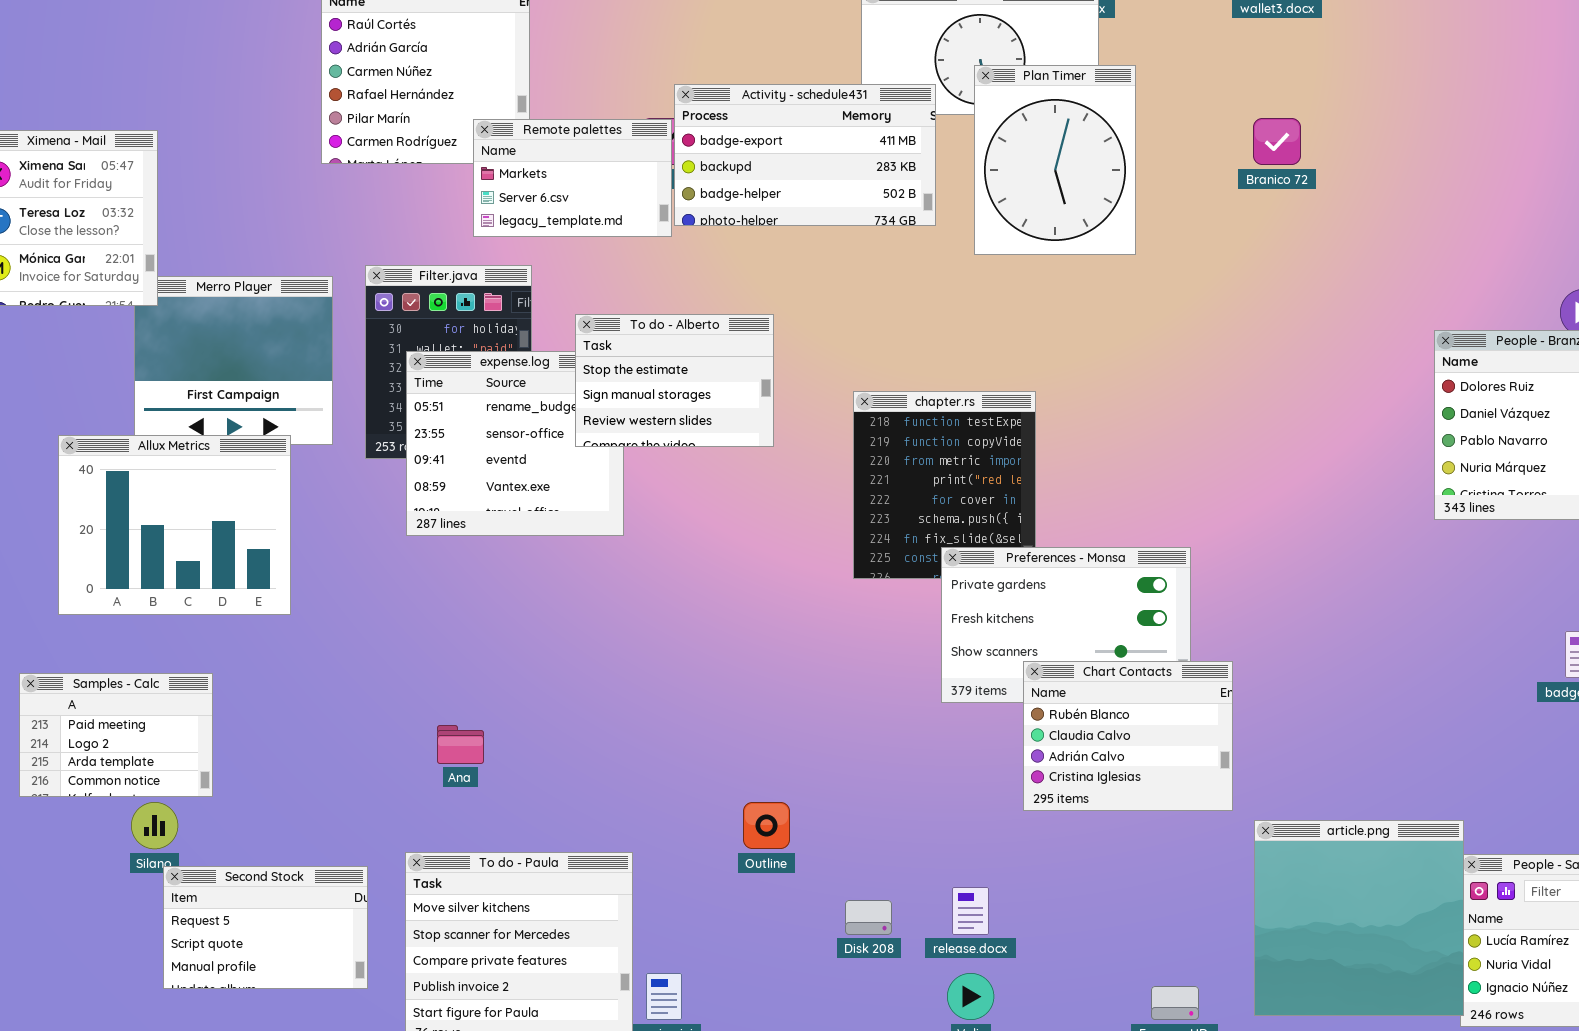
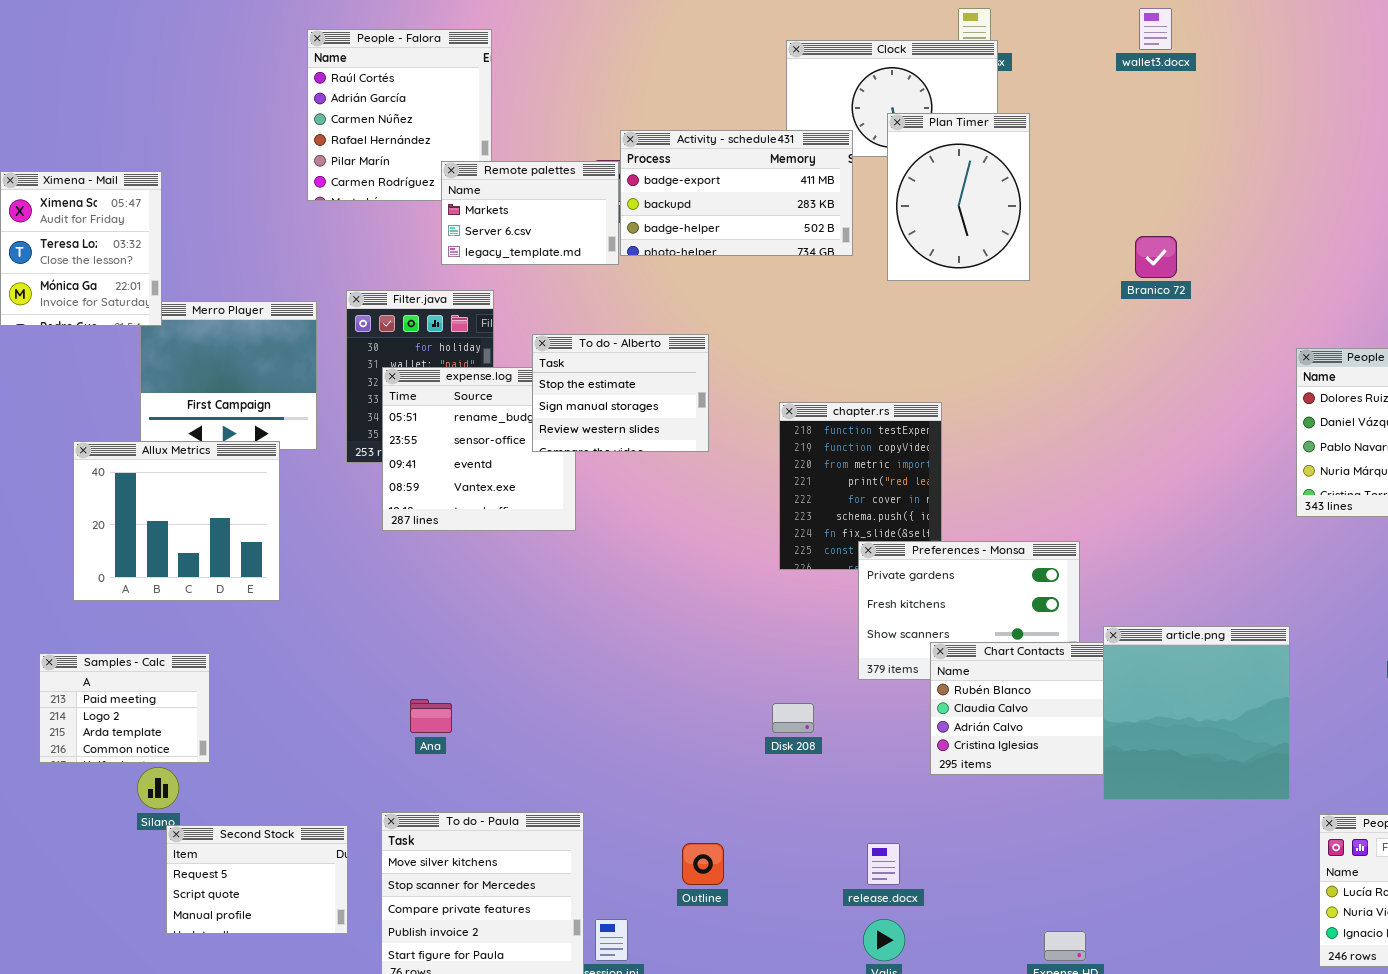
Branico 72: [1253,118,1301,165] -> [1135,236,1177,278], moved
Outline: [743,802,790,849] -> [682,843,724,885], moved
article.png: [1254,820,1464,1016] -> [1103,626,1290,800], moved
Disk 208: [845,900,892,935] -> [772,703,814,733], moved

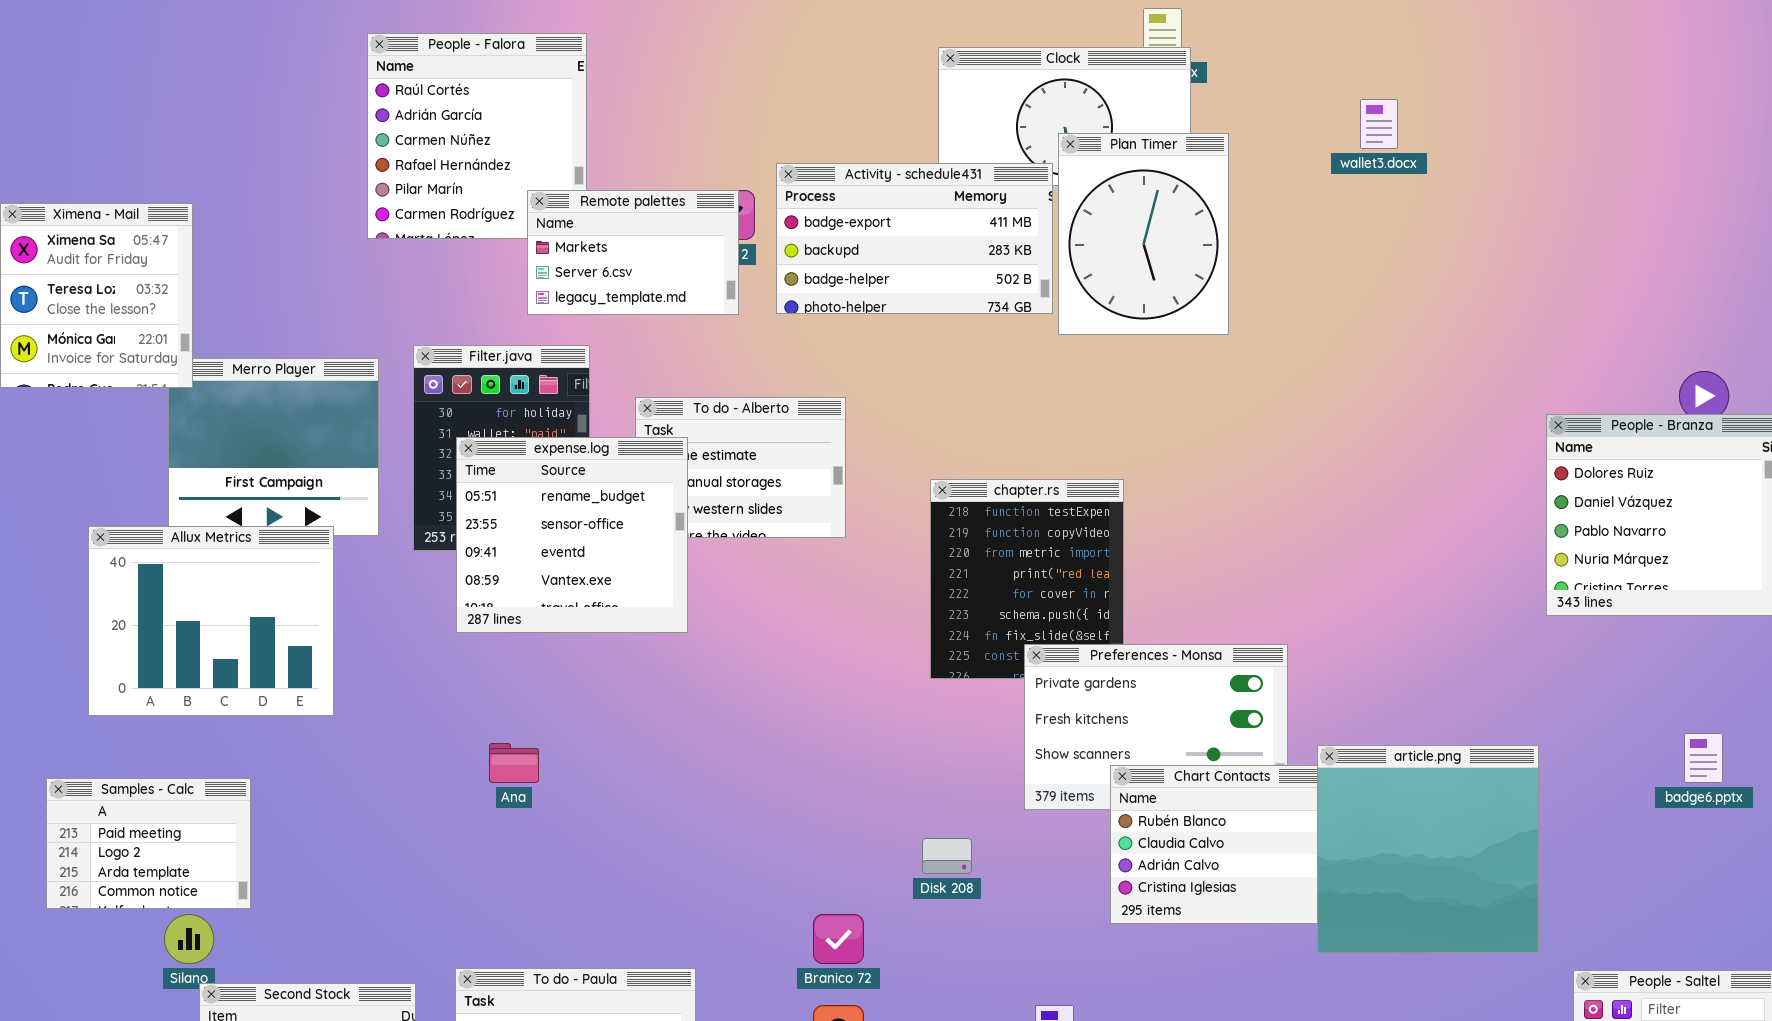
wallet3.docx: [1139,8,1172,50] -> [1360,99,1398,149], moved
Activity - schedule431: [620,130,853,256] -> [776,163,1053,314], moved
Branico 72: [1135,236,1177,278] -> [813,914,864,964], moved
expense.log: [382,367,576,531] -> [456,437,688,633], raised
Ana: [410,699,452,733] -> [489,743,539,783], moved

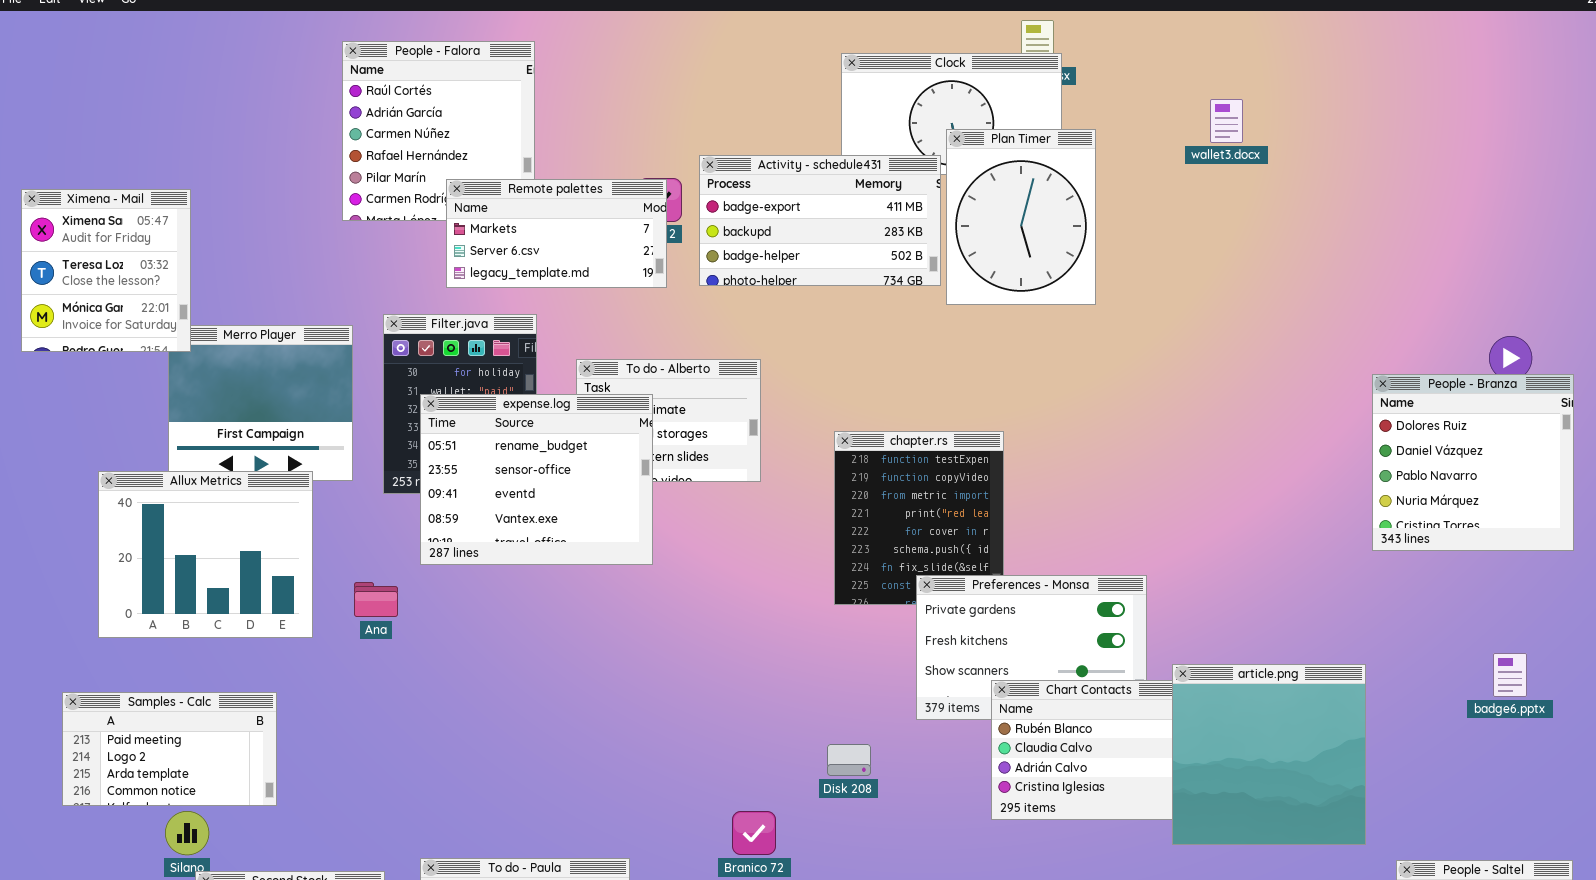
Remote palettes: [527,190,739,315] -> [446,179,667,288], resized
expense.log: [456,437,688,633] -> [420,394,653,565], resized
Ana: [489,743,539,783] -> [354,582,398,617], moved
Samples - Calc: [46,778,251,909] -> [62,692,277,806], resized

